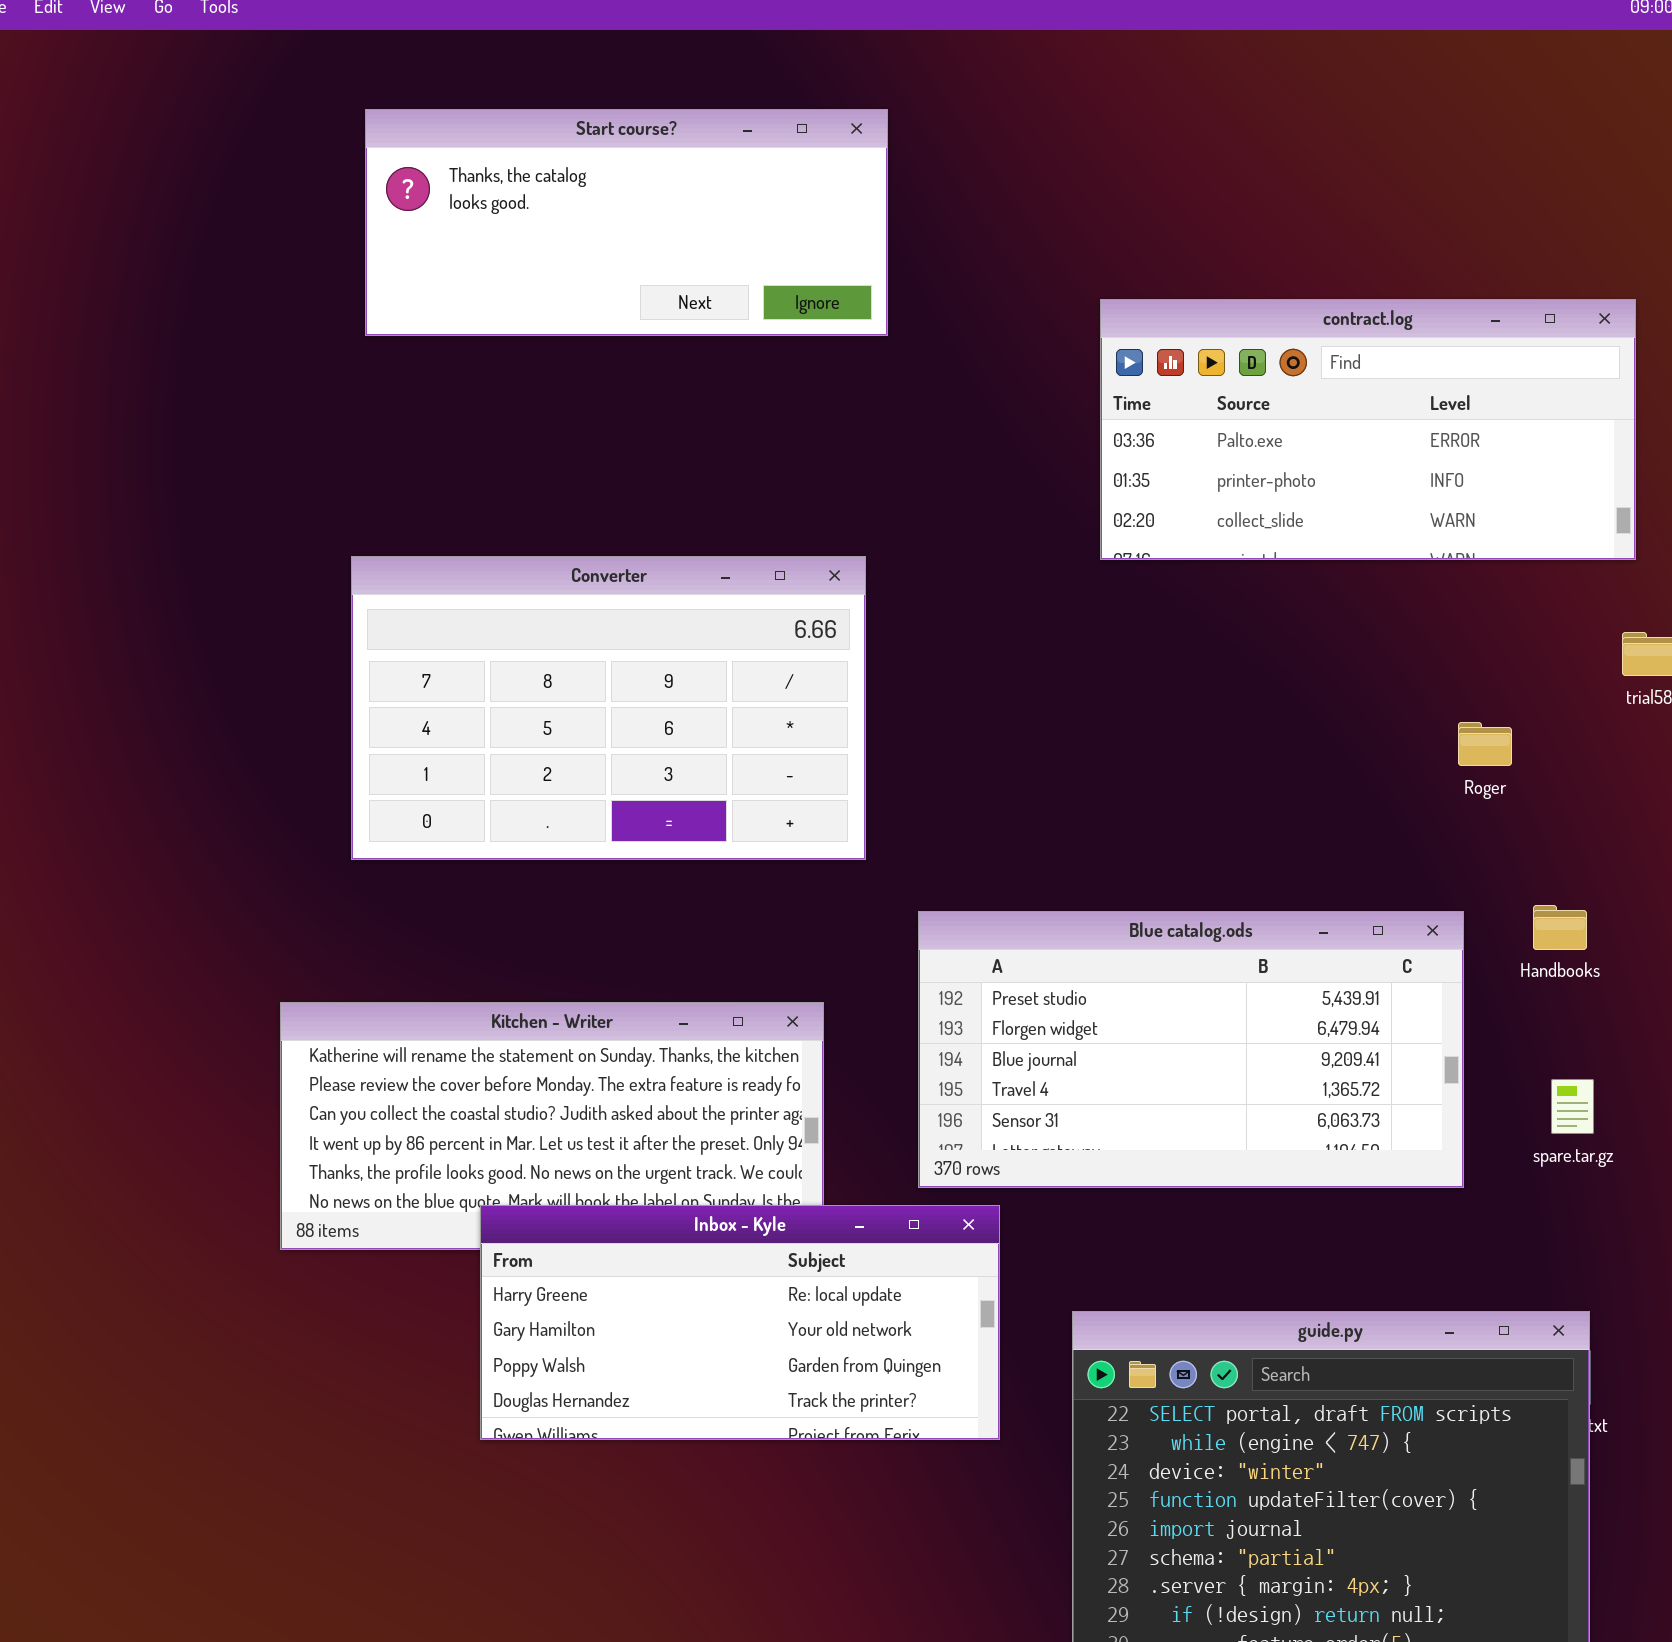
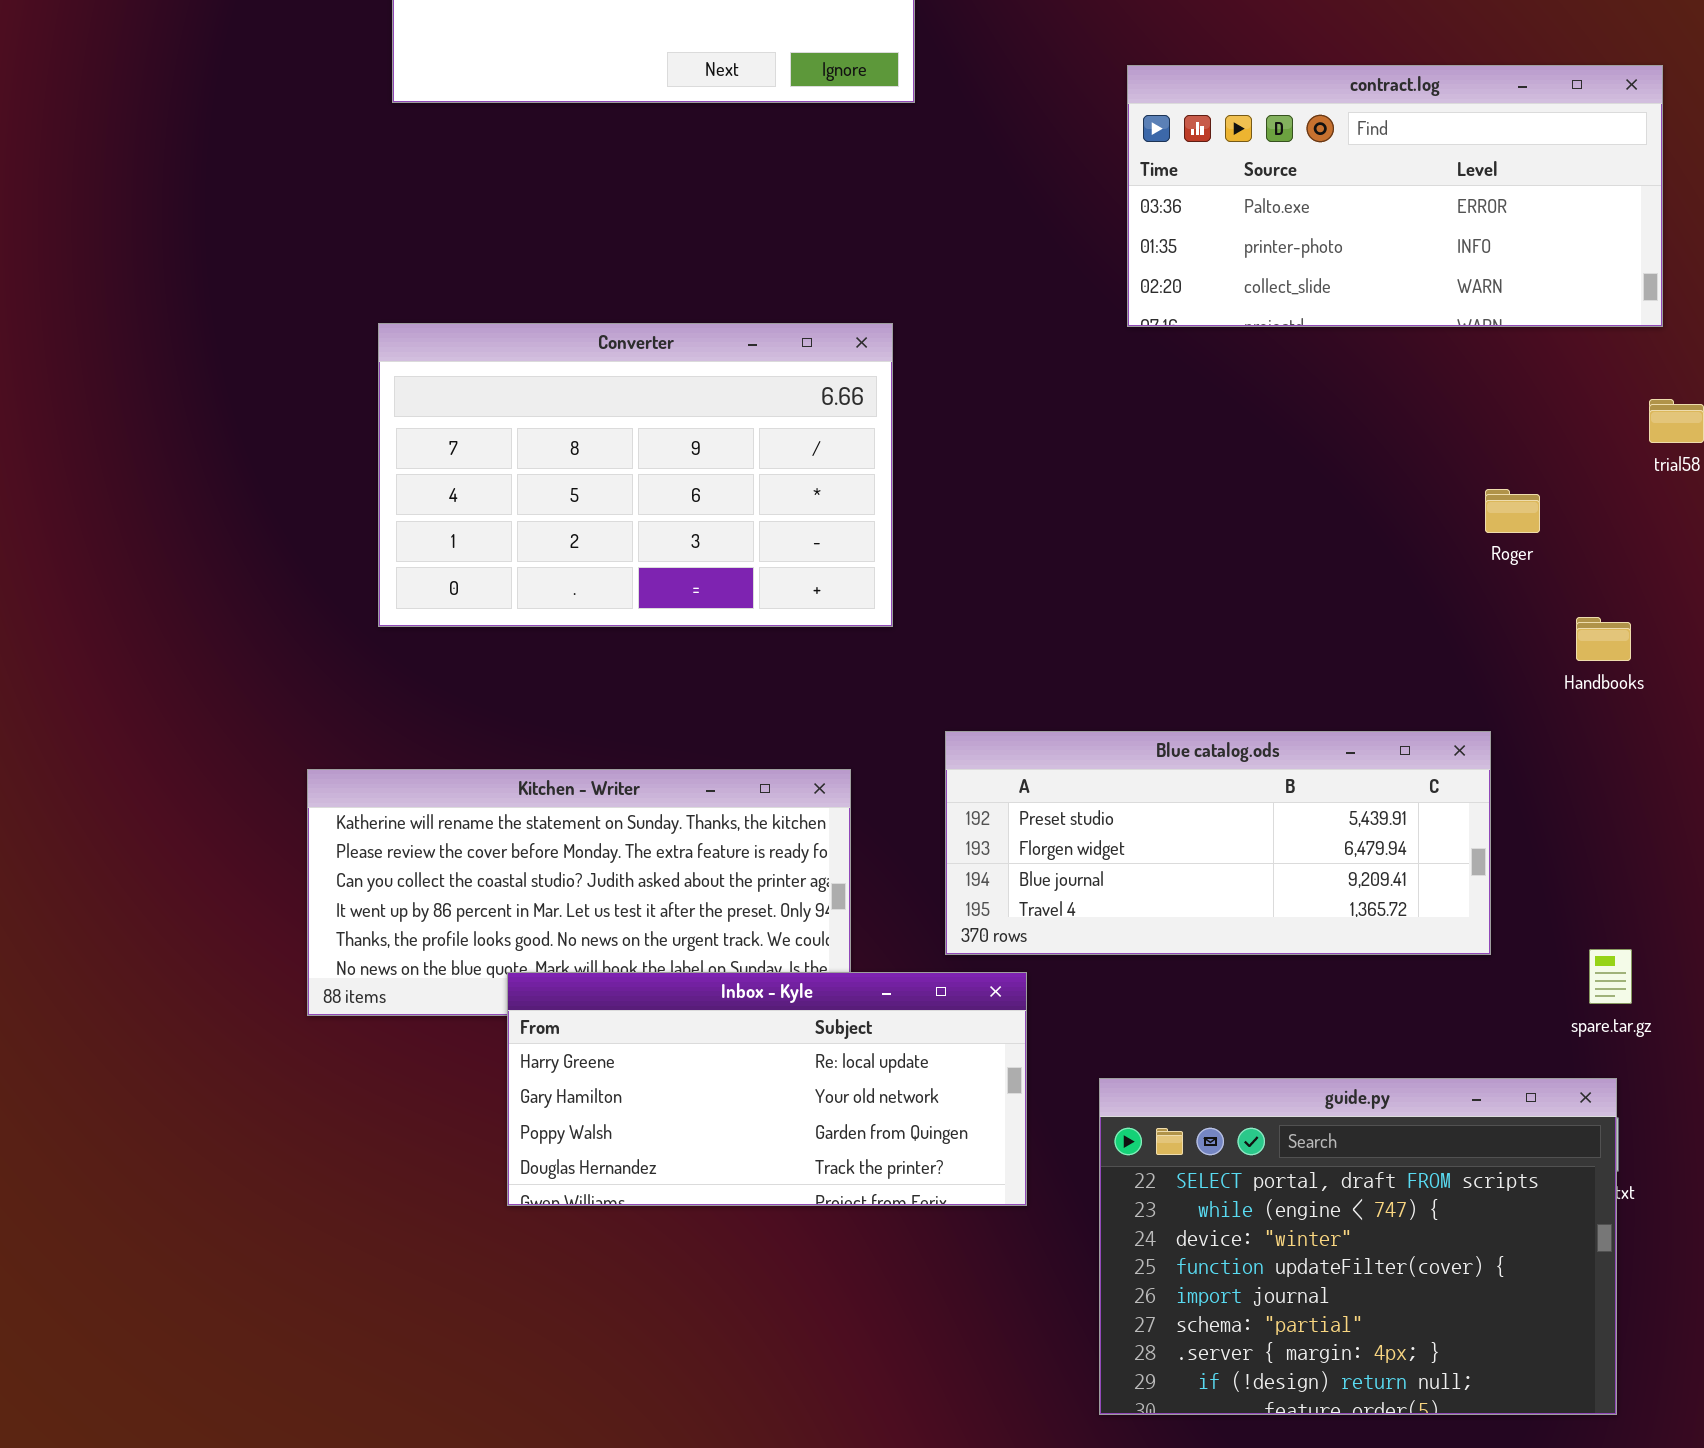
Handbooks: [1533,905,1587,950] -> [1576,617,1631,661], moved
Blue catalog.ods: [918,911,1464,1188] -> [945,731,1491,955], resized
spare.tar.gz: [1551,1079,1594,1134] -> [1589,949,1632,1004], moved

